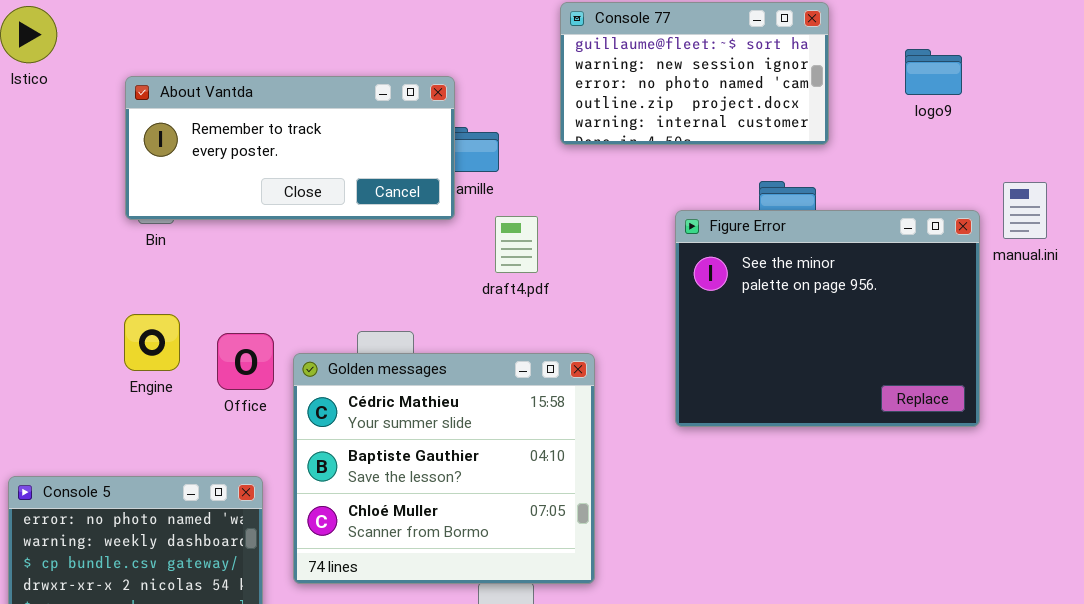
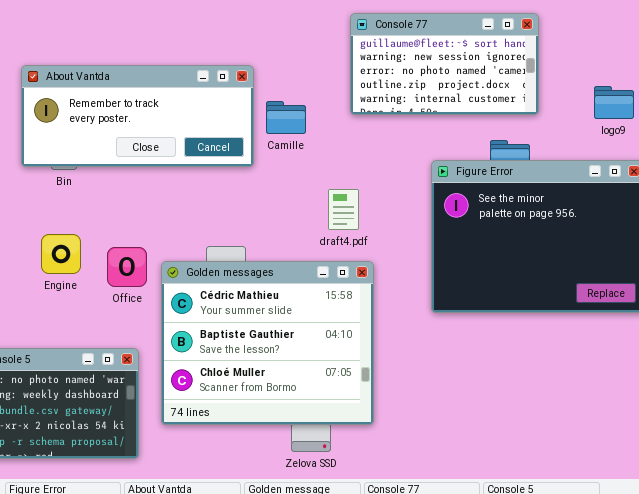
logo9: [905,49,962,95] -> [594,86,634,119], moved
About Vantda: [125,76,455,220] -> [21,65,254,167], moved
draft4.pdf: [495,216,538,273] -> [328,189,359,230], moved

